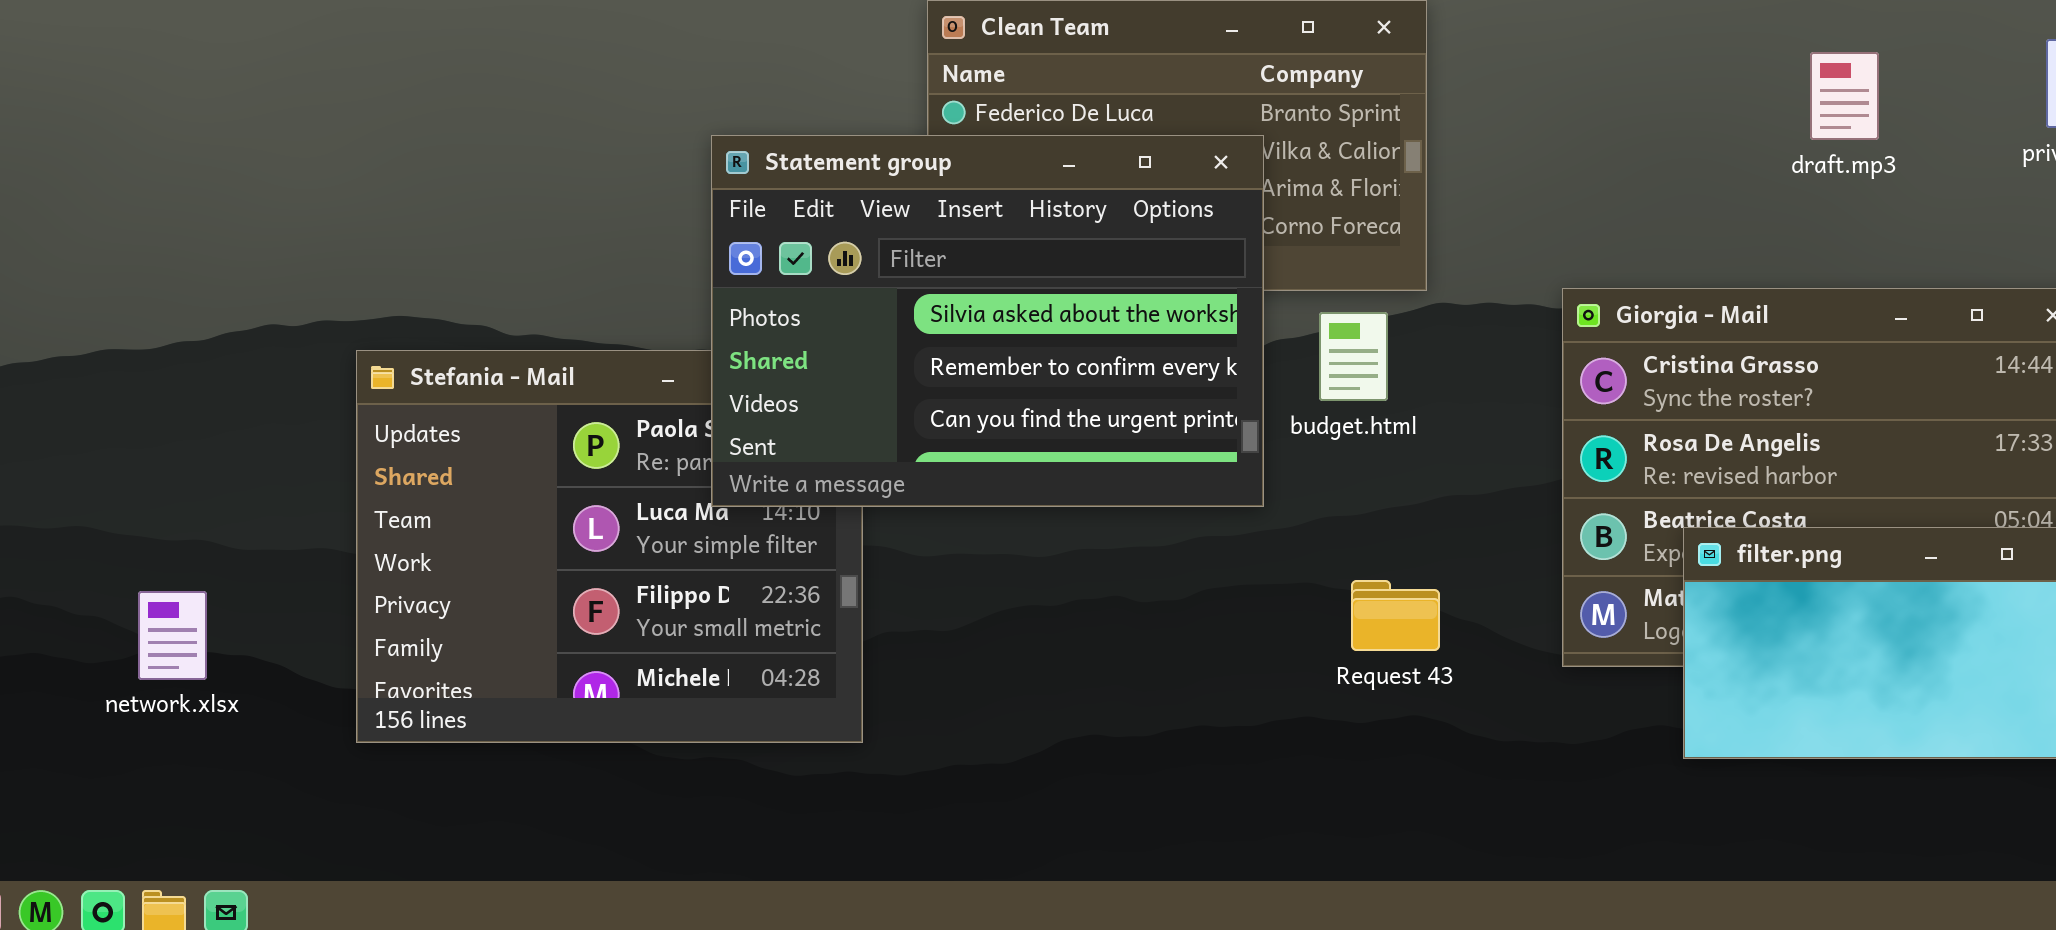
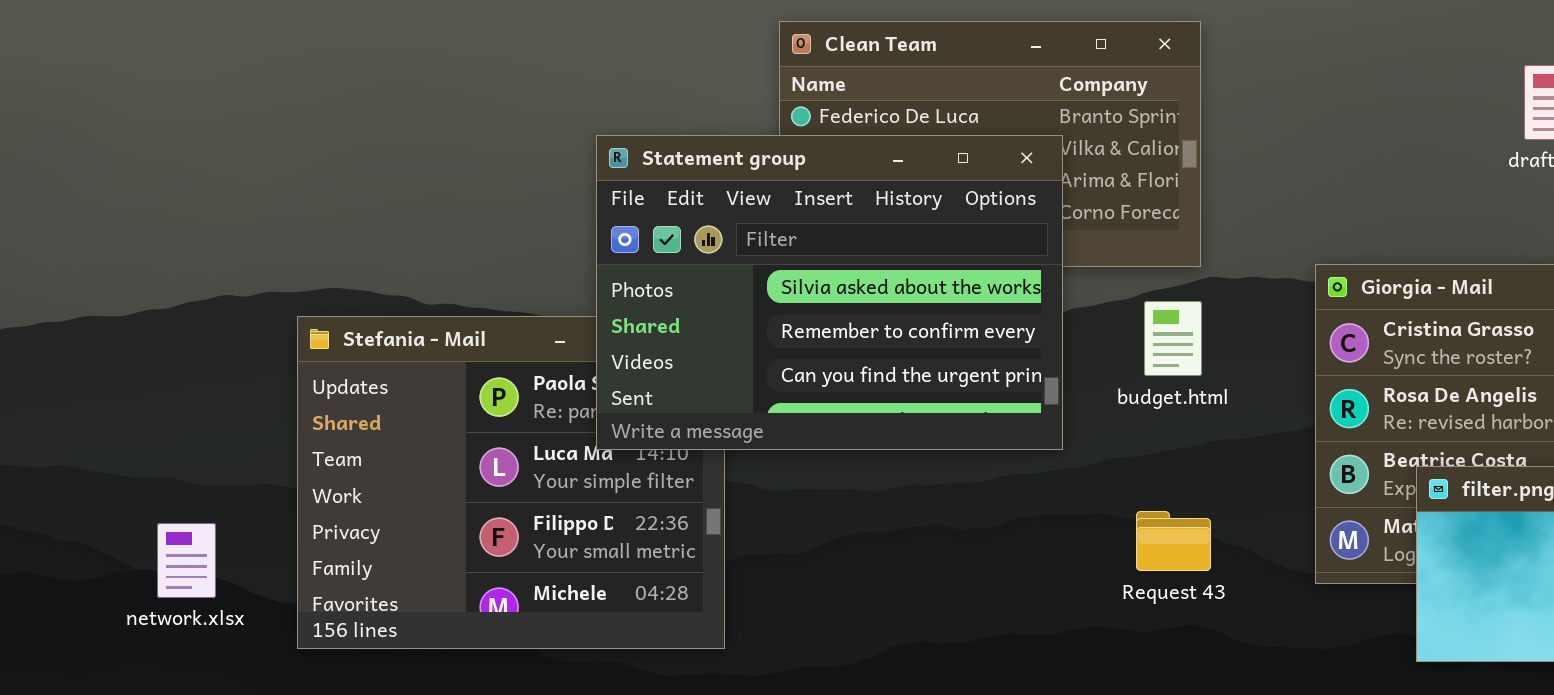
budget.html: [1319,312,1388,401] -> [1144,301,1202,376], moved
network.xlsx: [138,591,207,680] -> [157,523,216,598], moved

